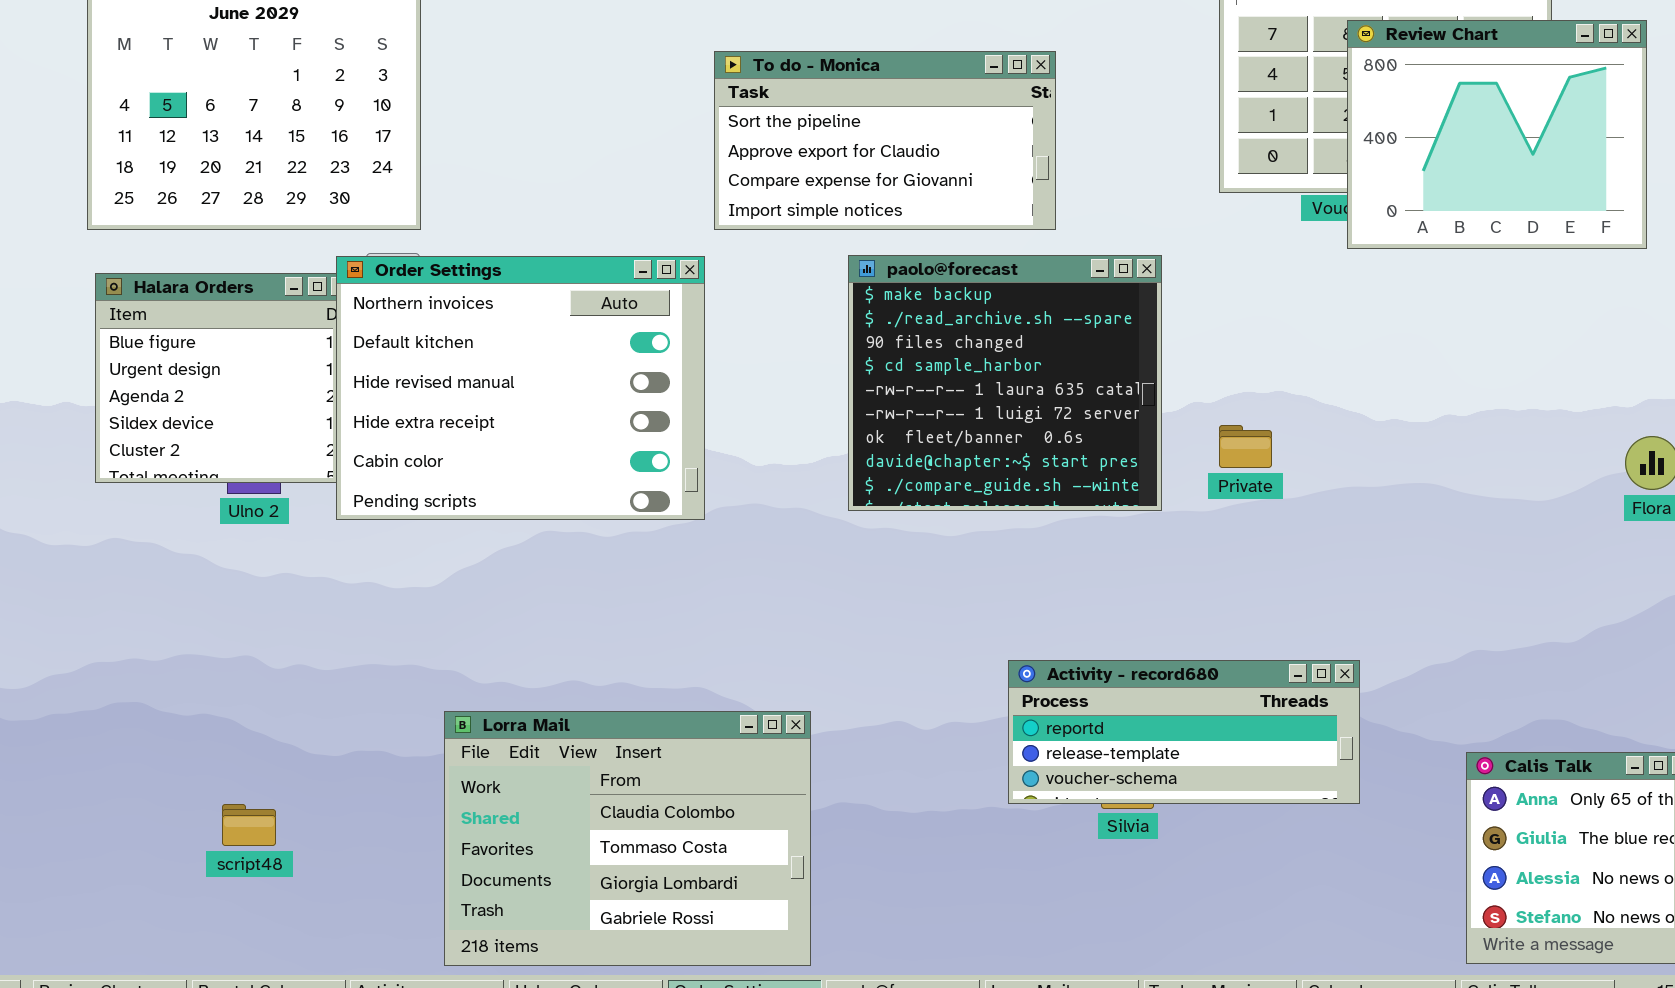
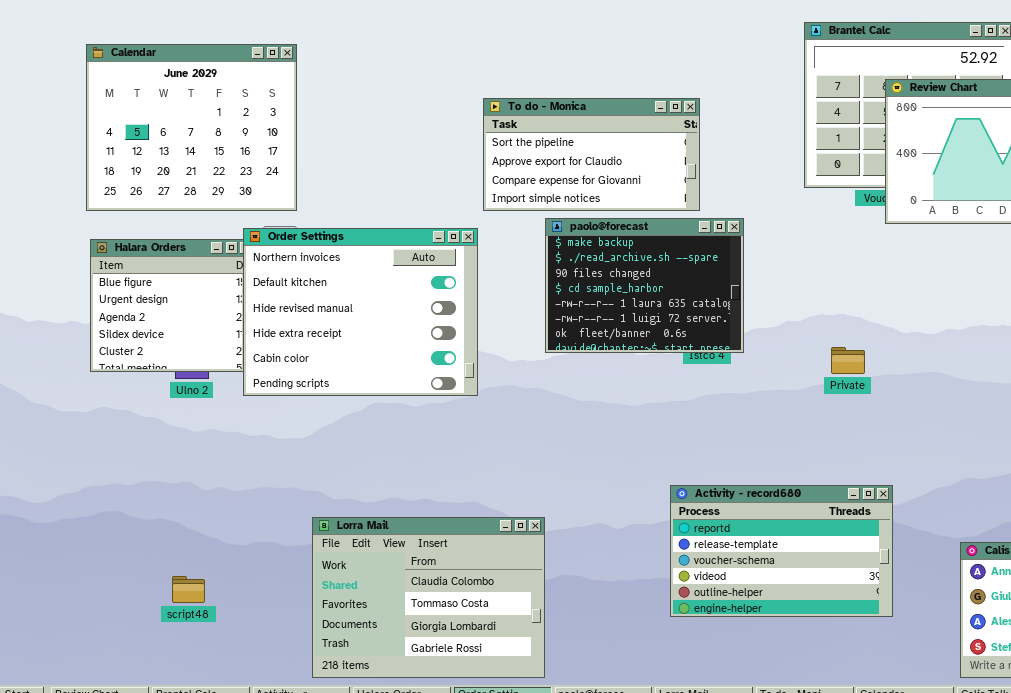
paolo@forecast: [848,255,1162,511] -> [545,218,744,353], moved, resized
Private: [1219,425,1272,468] -> [831,347,865,374], moved
Activity - record680: [1008,660,1360,804] -> [670,485,893,617], resized

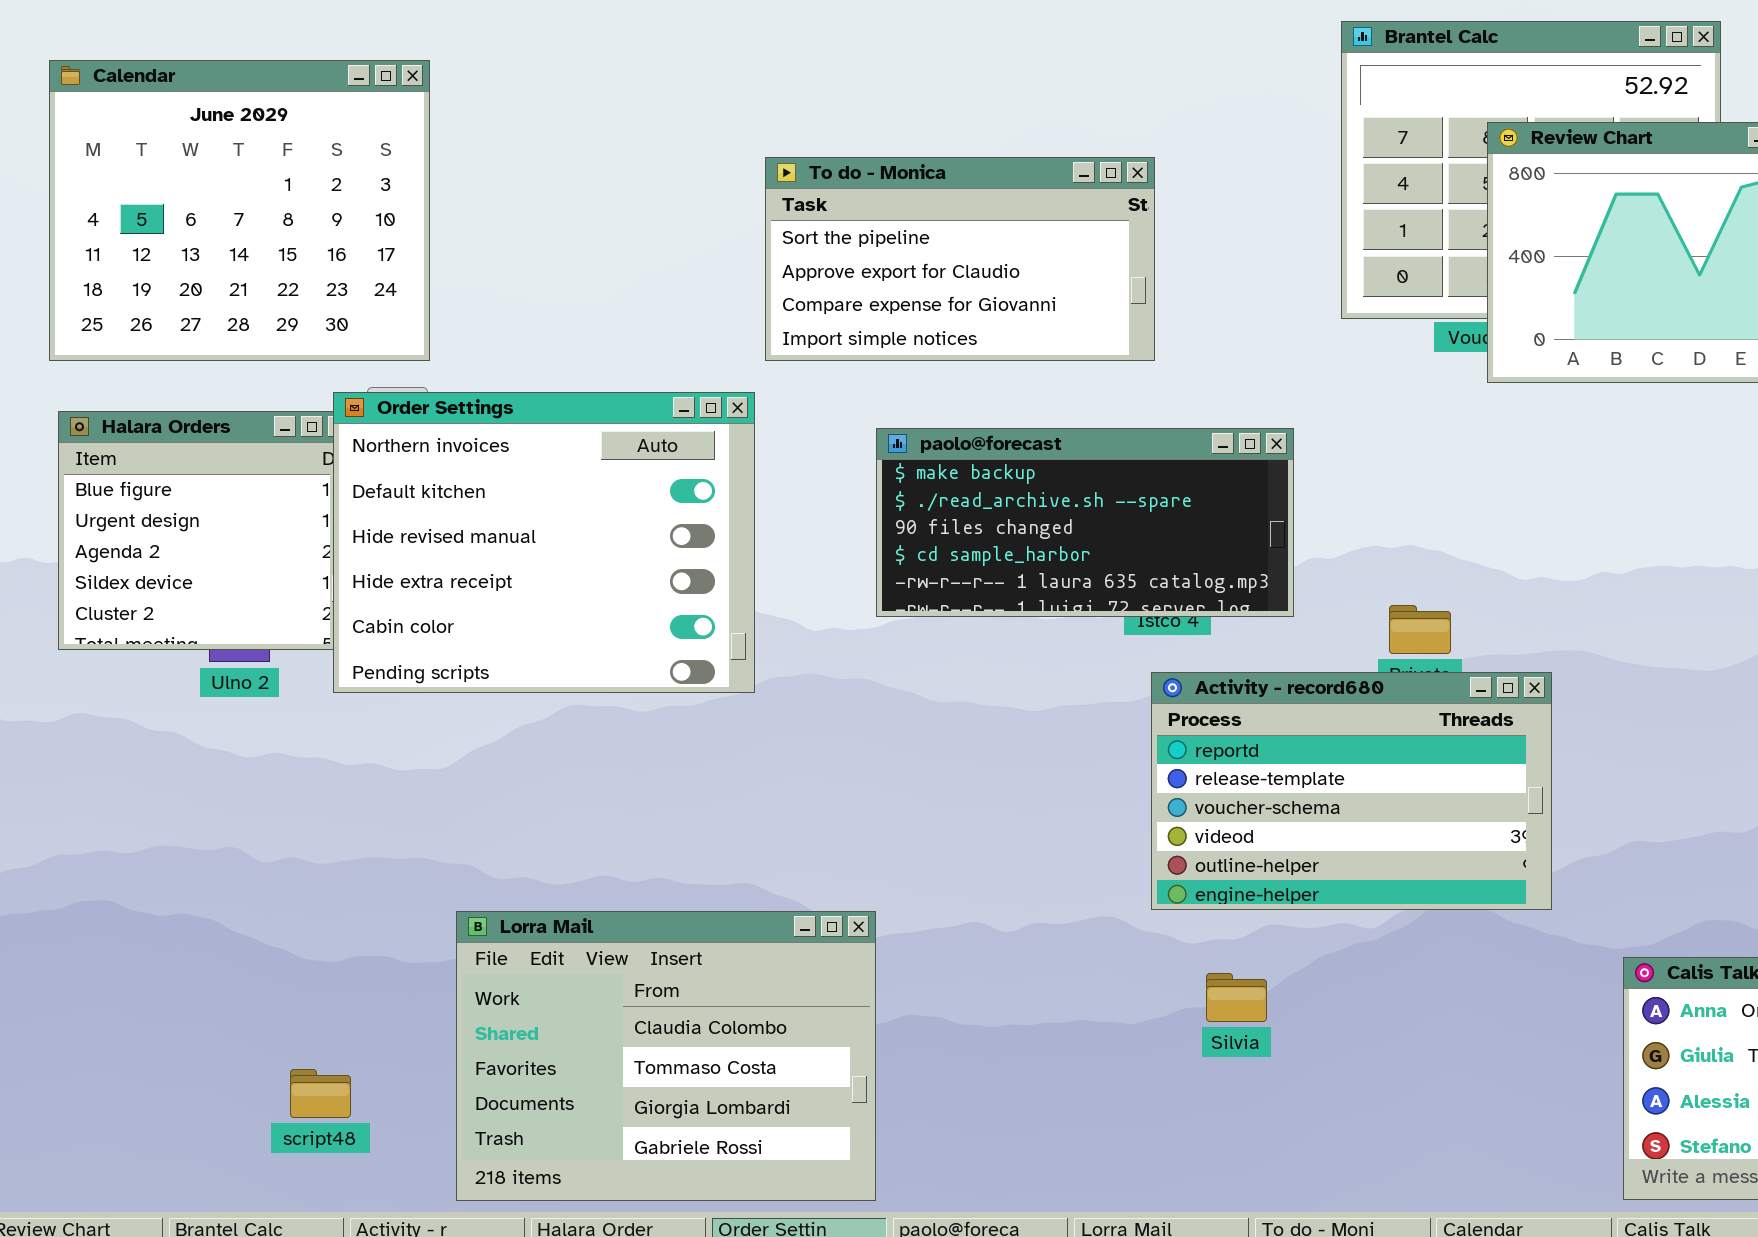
paolo@forecast: [545,218,744,353] -> [876,428,1294,617], resized
Activity - record680: [670,485,893,617] -> [1151,672,1552,910], moved
script48: [172,576,205,603] -> [290,1069,351,1118], moved

